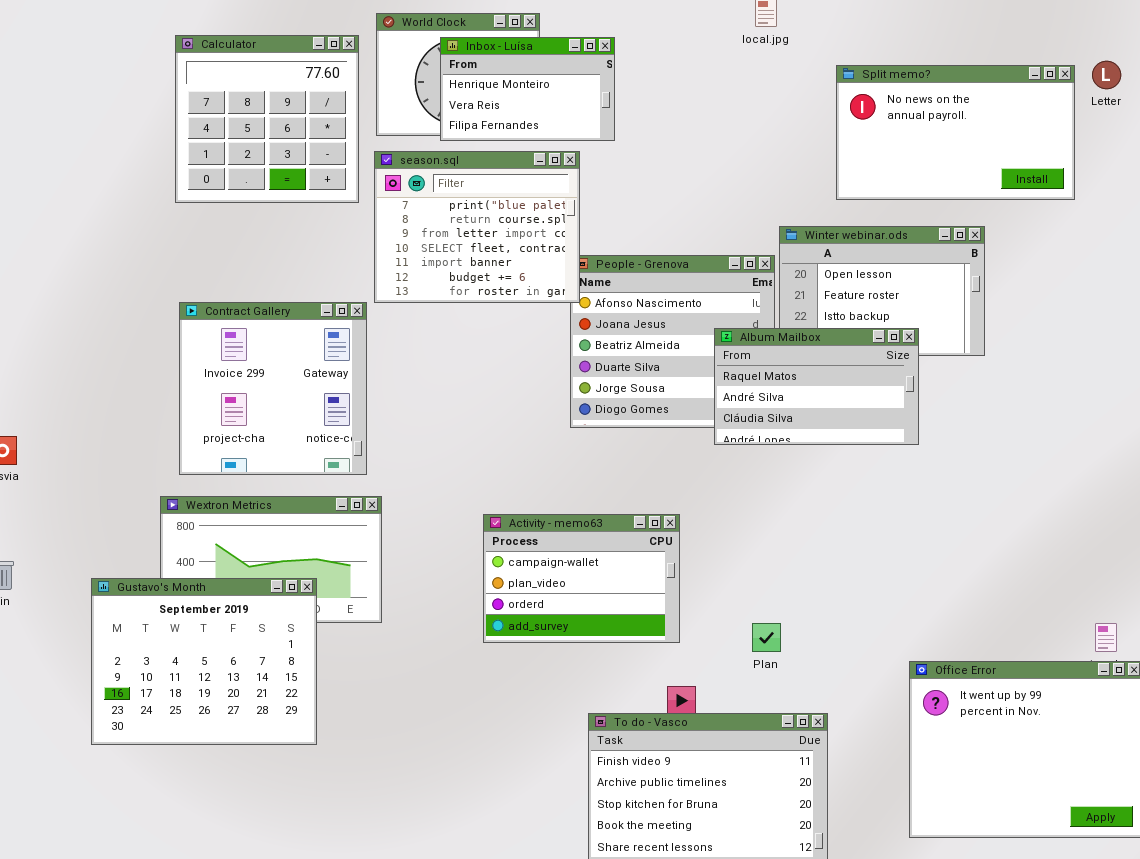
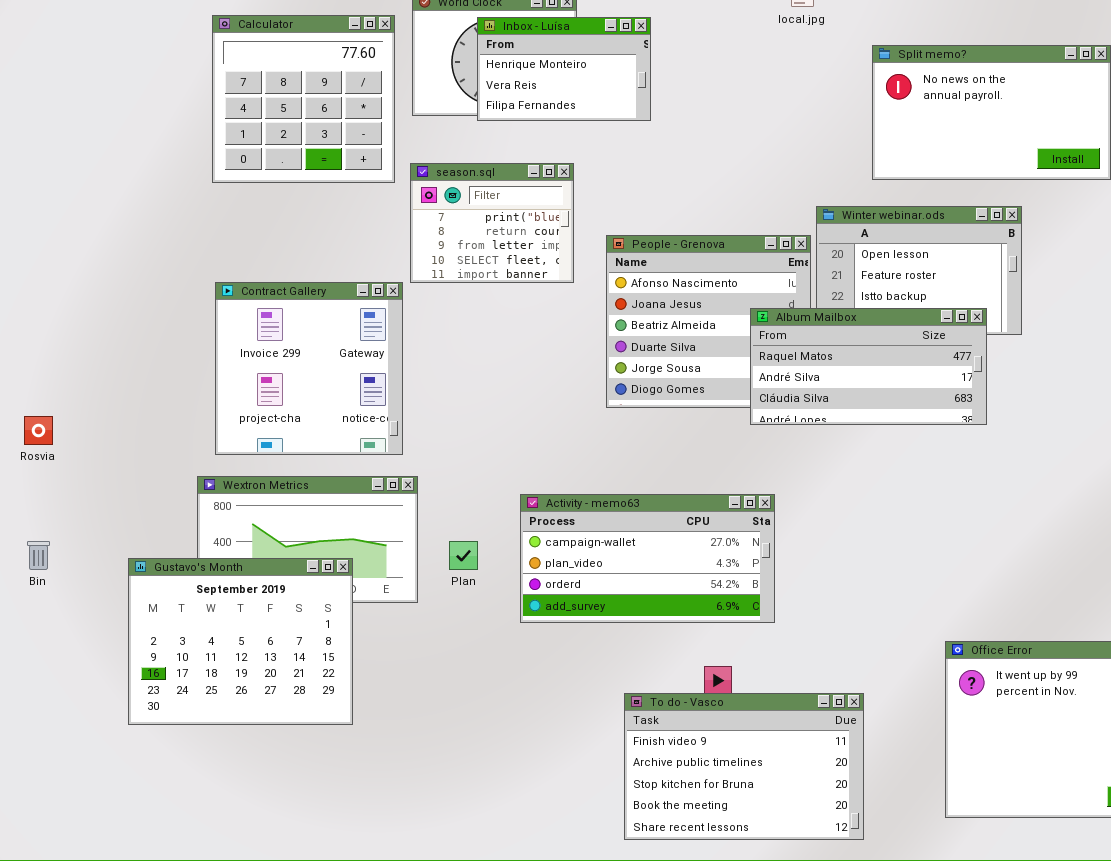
season.sql: [374,151,580,303] -> [410,163,574,283], resized
Album Mailbox: [714,328,919,445] -> [750,308,987,425], resized
Activity - memo63: [483,514,680,643] -> [520,494,775,623], resized
Plan: [752,623,781,652] -> [449,541,478,570], moved

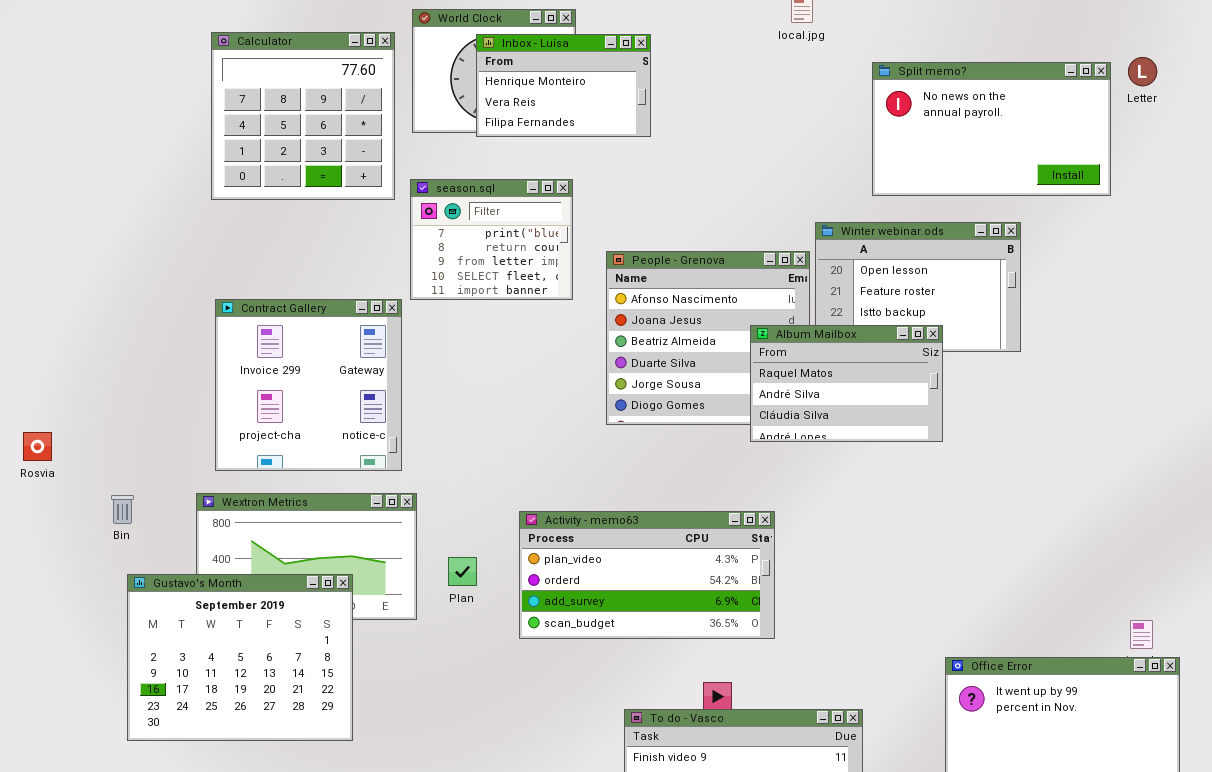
Album Mailbox: [750,308,987,425] -> [750,325,943,442], resized
Activity - memo63: [520,494,775,623] -> [519,511,775,639], scrolled down 1 row
Bin: [27,541,50,570] -> [111,495,134,524], moved

